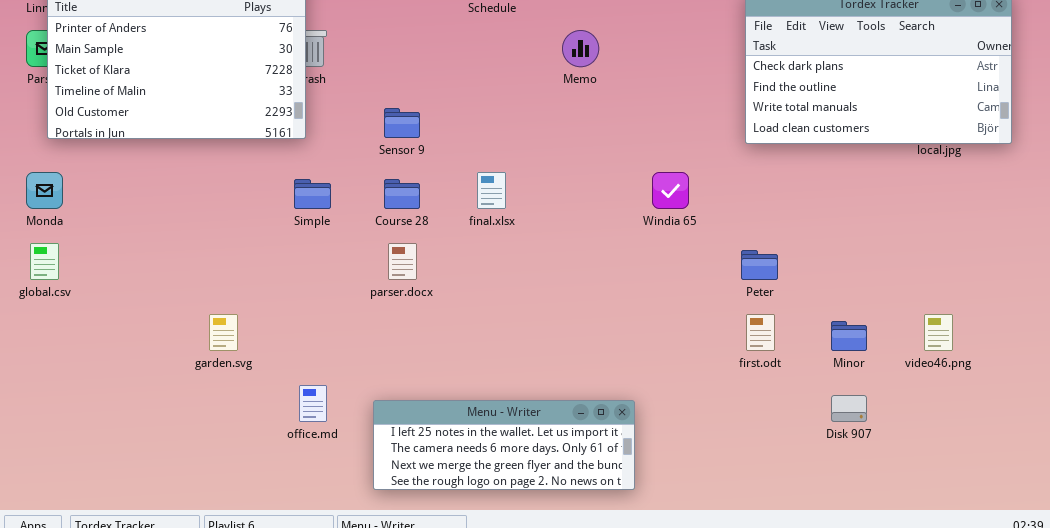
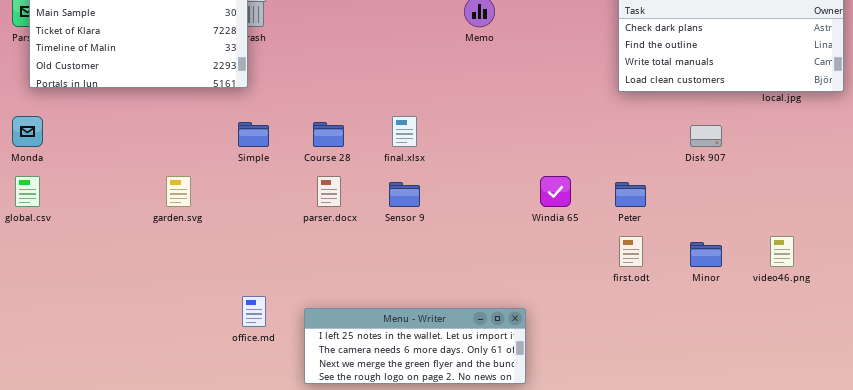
Sensor 9: [384,108,420,138] -> [389,182,420,207], moved
Windia 65: [652,172,689,209] -> [540,176,571,207], moved
garden.svg: [209,314,238,351] -> [166,176,191,207], moved
Disk 907: [831,395,867,422] -> [690,125,722,147], moved

